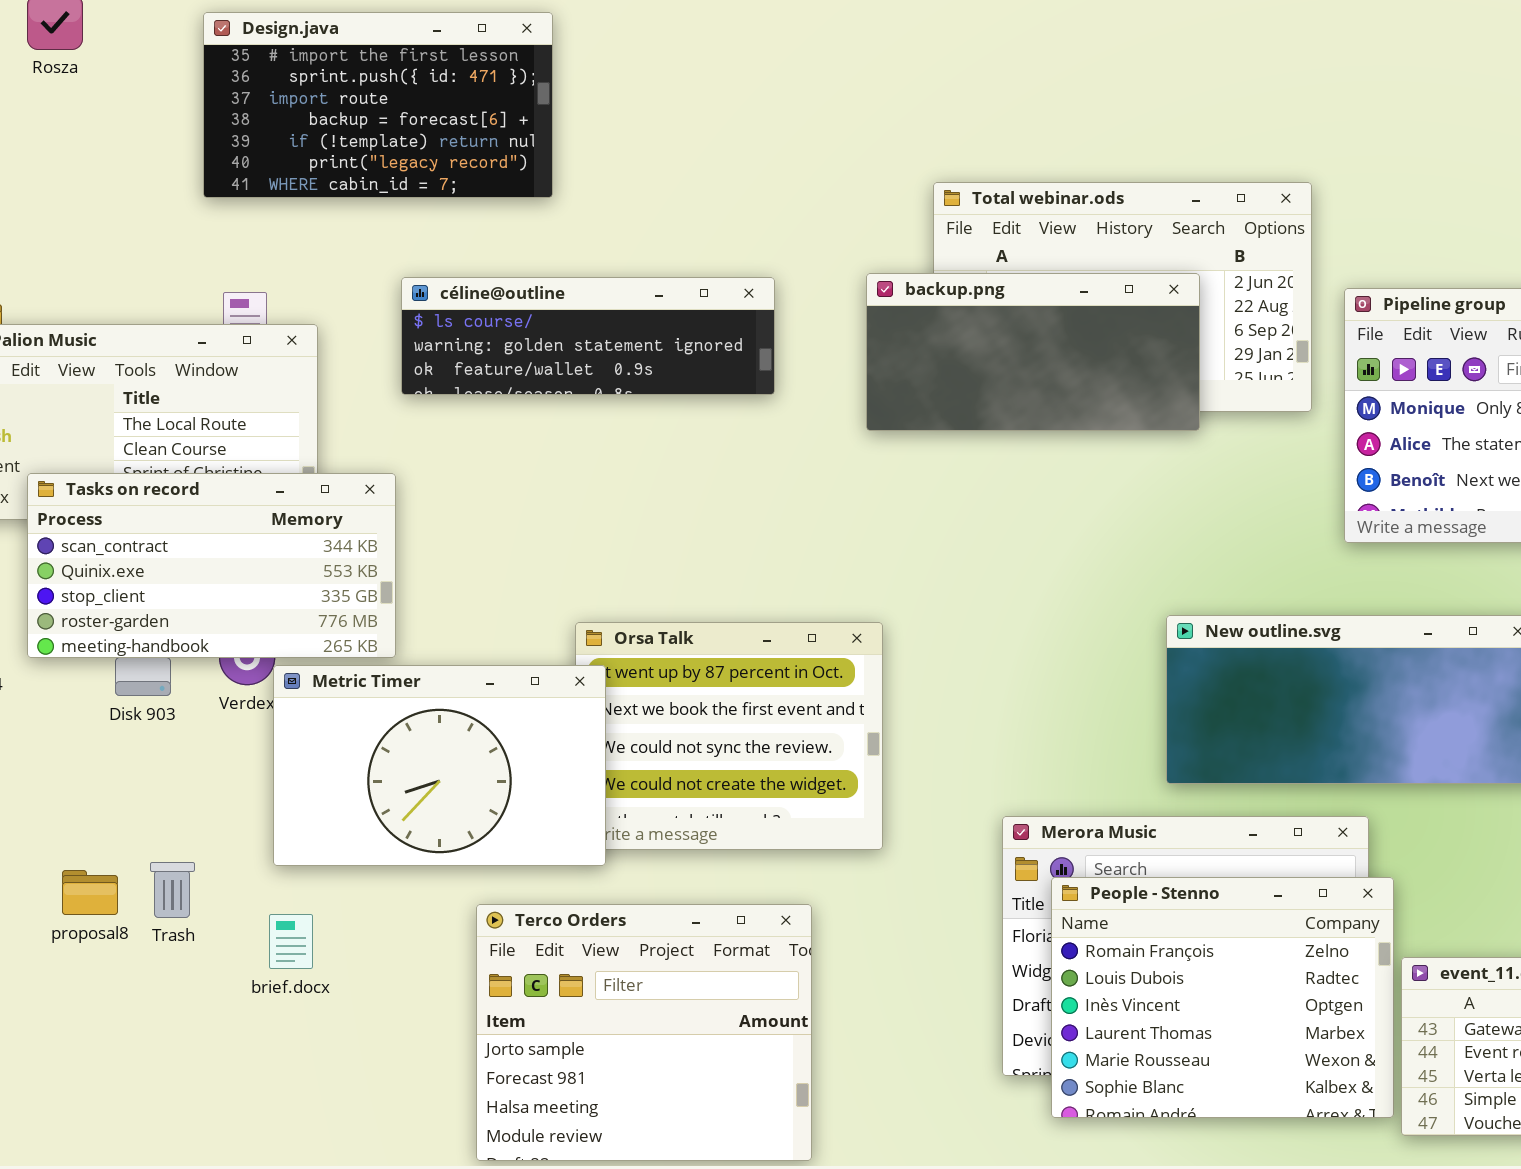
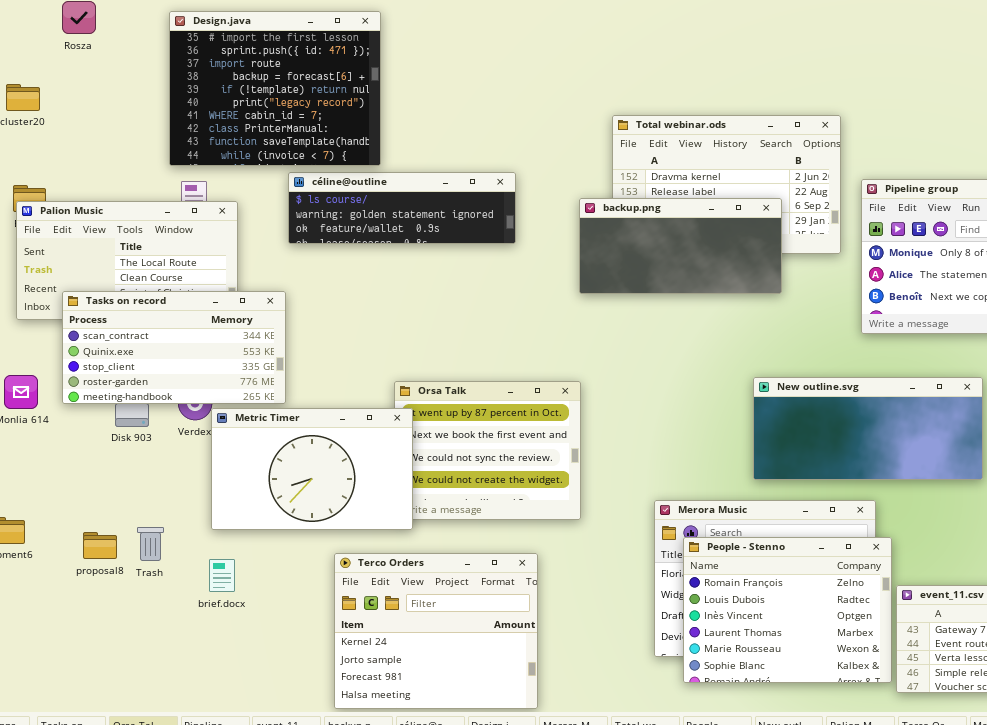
Design.java: [203,12,553,198] -> [169,11,381,166], resized
backup.png: [866,273,1200,431] -> [579,198,782,294], moved
Terco Orders: [476,904,812,1161] -> [334,553,538,709], scrolled up 1 row

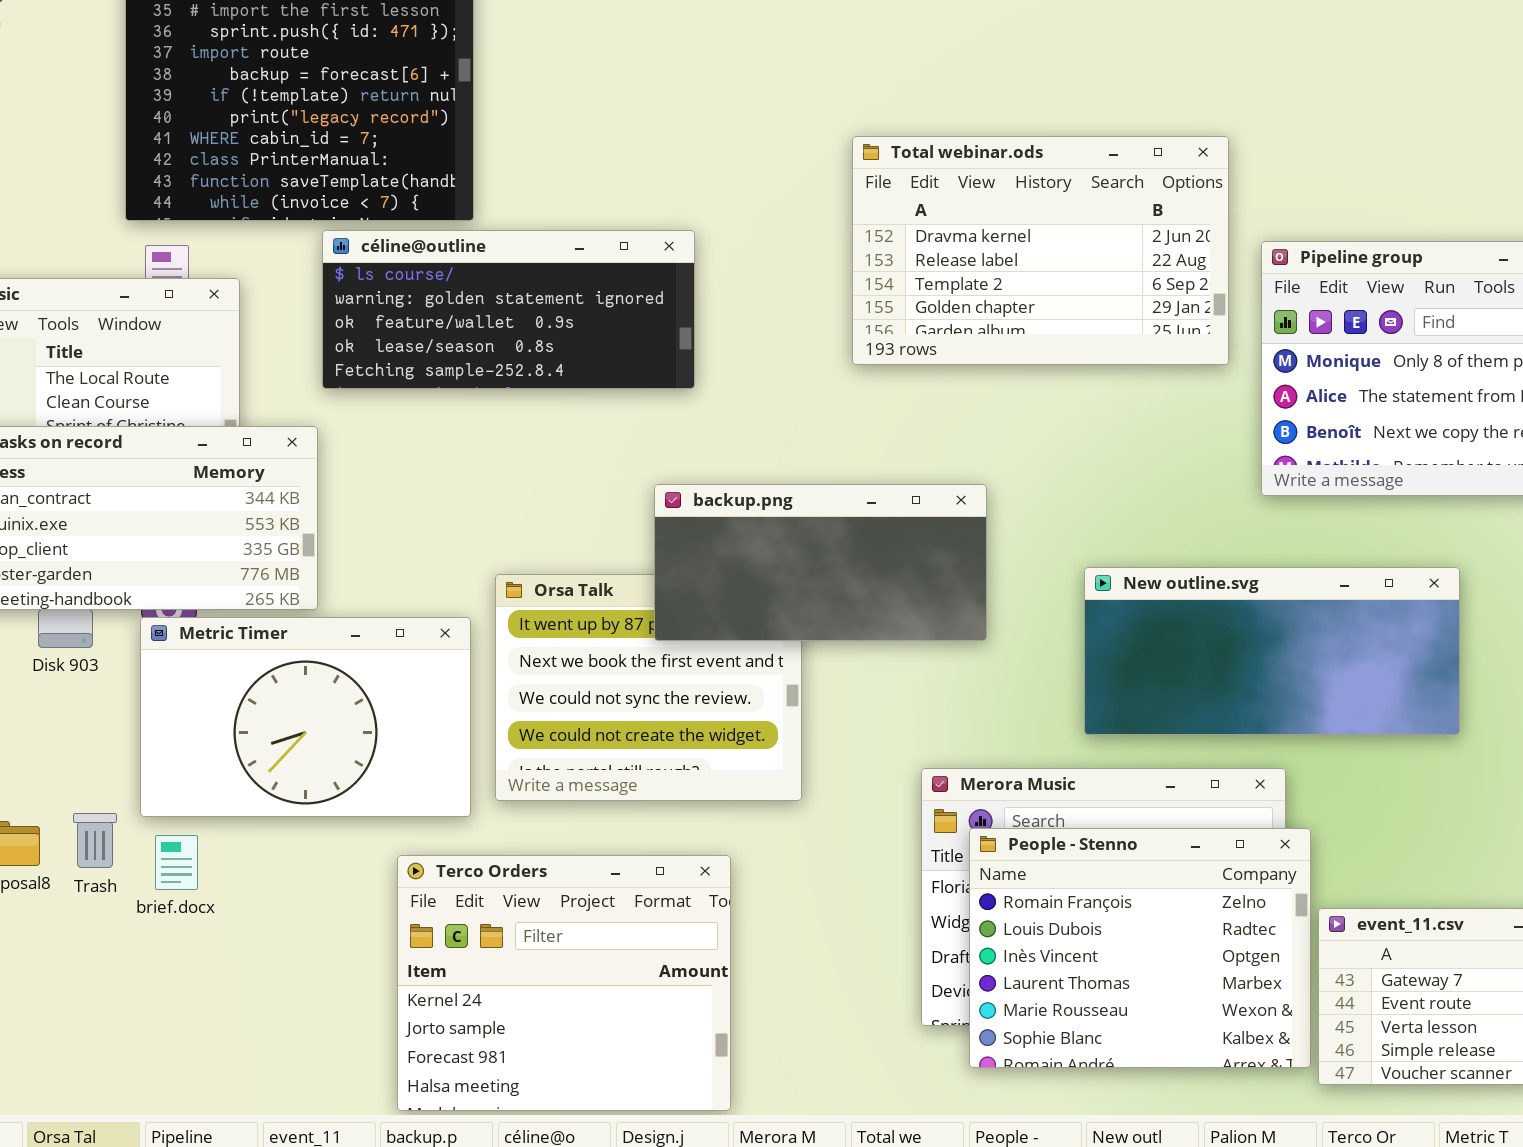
céline@outline: [288,172,516,244] -> [322,230,695,389], resized
backup.png: [579,198,782,294] -> [654,484,987,641], moved
Metric Timer: [211,408,413,530] -> [140,617,471,817], moved
brief.docx: [209,559,235,592] -> [155,835,198,890], moved

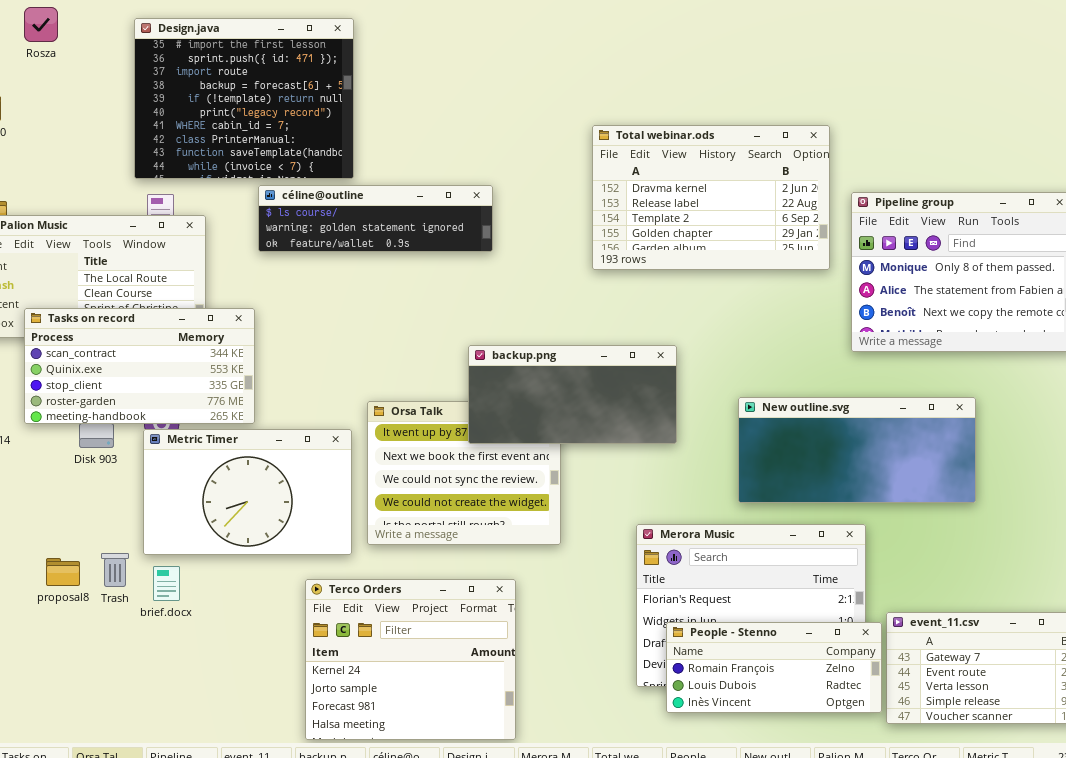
céline@outline: [322,230,695,389] -> [258,185,493,252], resized
People - Stenno: [969,828,1311,1068] -> [666,622,882,713], resized

